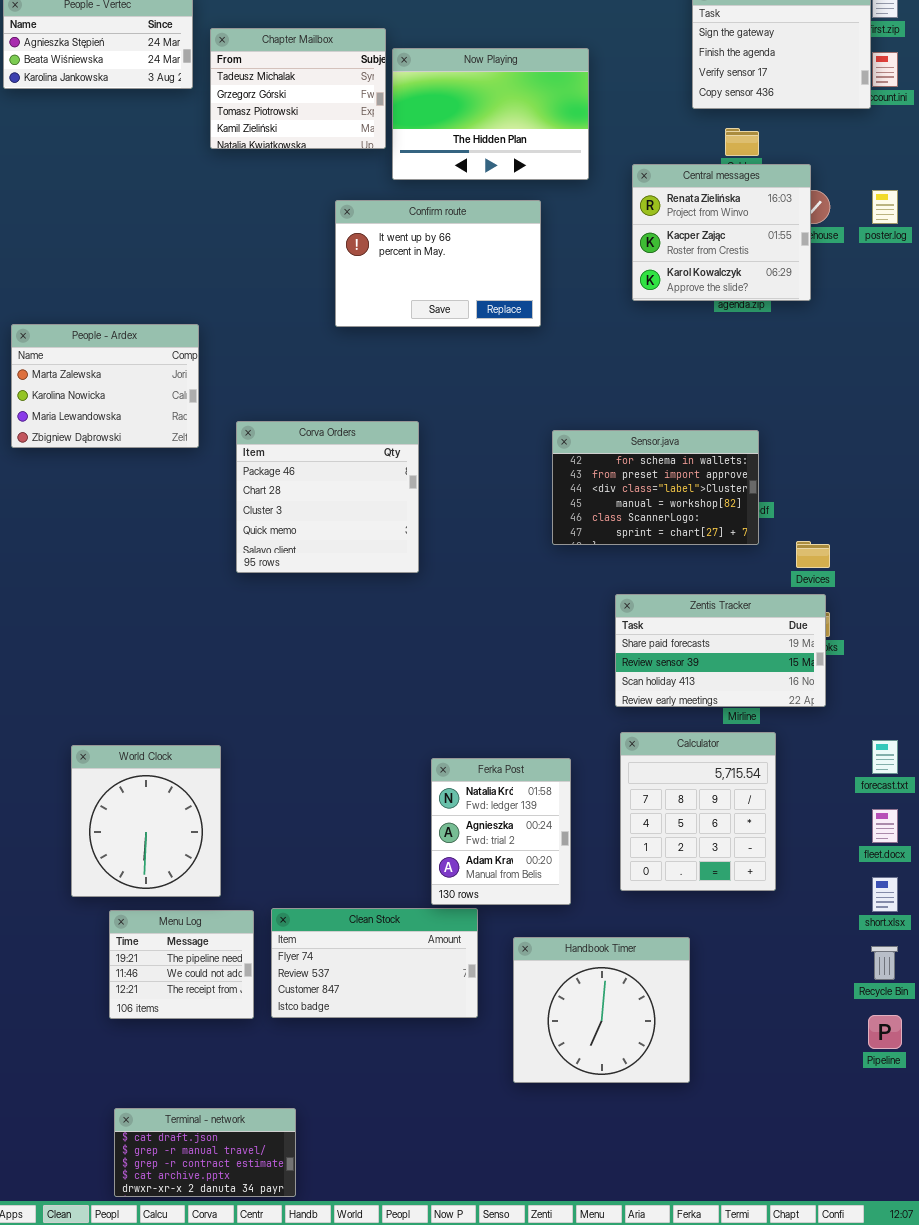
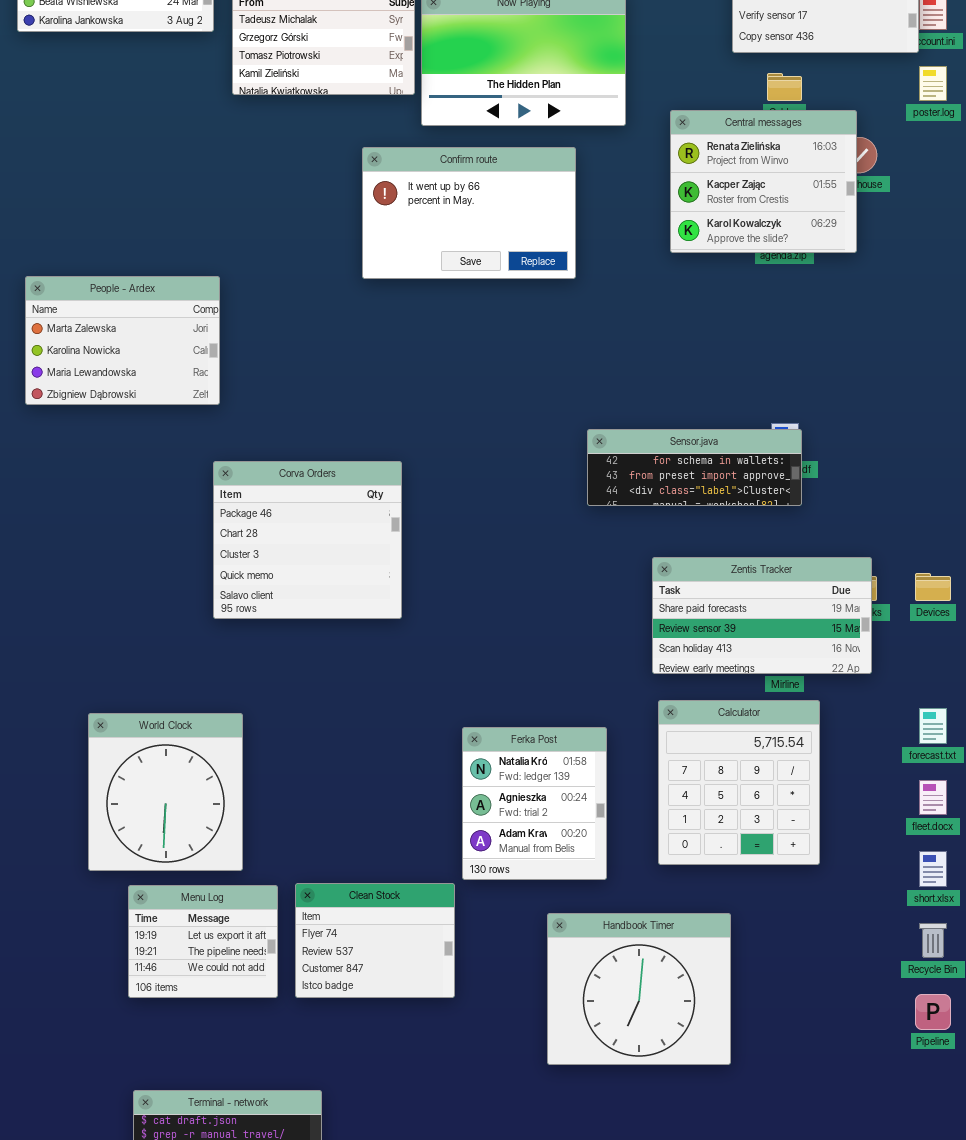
poster.log: [872,190,898,224] -> [919,66,947,101], moved
Corva Orders: [236,421,419,573] -> [213,461,402,619], moved
Sensor.java: [552,430,759,545] -> [587,429,802,506], resized
Devices: [796,541,830,568] -> [915,573,951,601], moved
Clean Stock: [271,908,478,1018] -> [295,883,455,998], resized
Menu Log: [109,910,254,1019] -> [128,885,278,998], scrolled up 1 row

